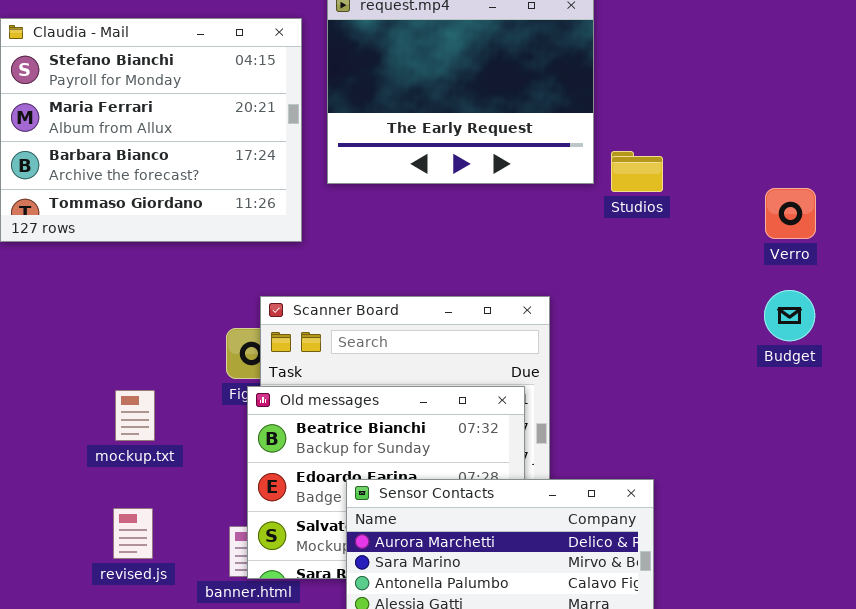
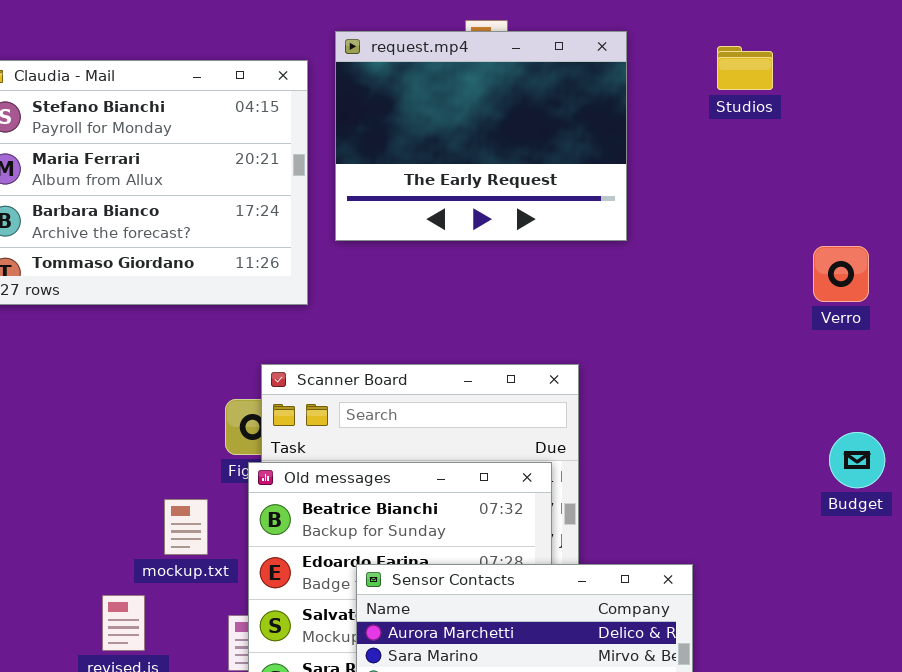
Studios: [611,151,663,192] -> [717,46,773,90], moved
Budget: [764,290,815,341] -> [829,432,885,488], moved
mockup.txt: [115,390,155,441] -> [164,499,208,555], moved

